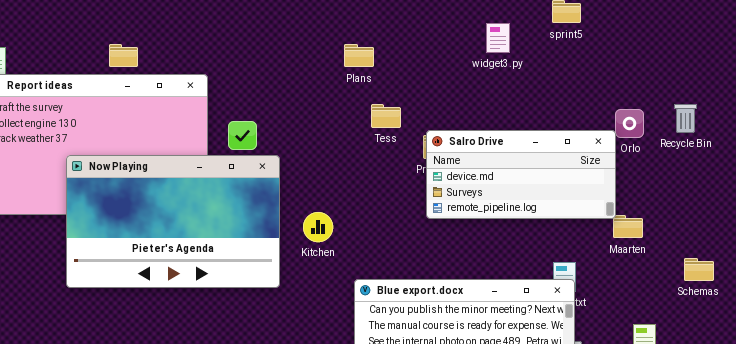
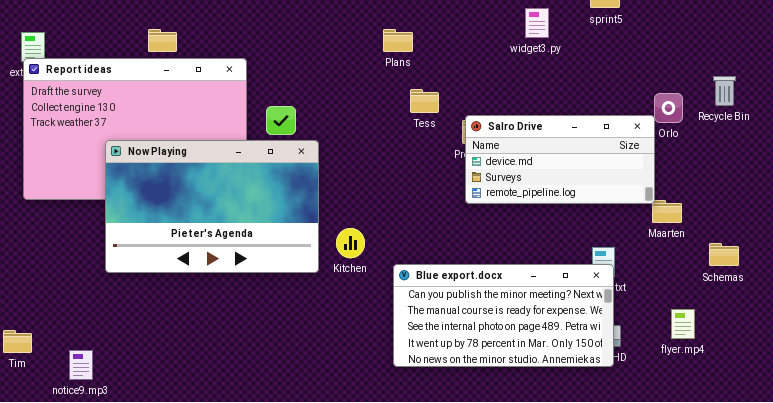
Recycle Bin: [674,104,697,133] -> [713,76,736,106], moved
Kitchen: [303,212,333,242] -> [336,228,365,258], moved
Schemas: [684,258,714,281] -> [709,243,739,266], moved

